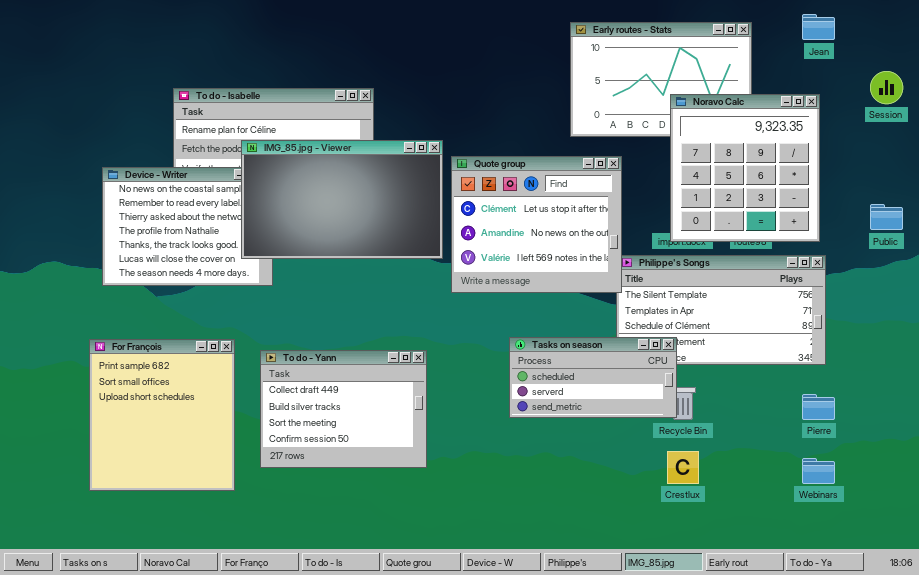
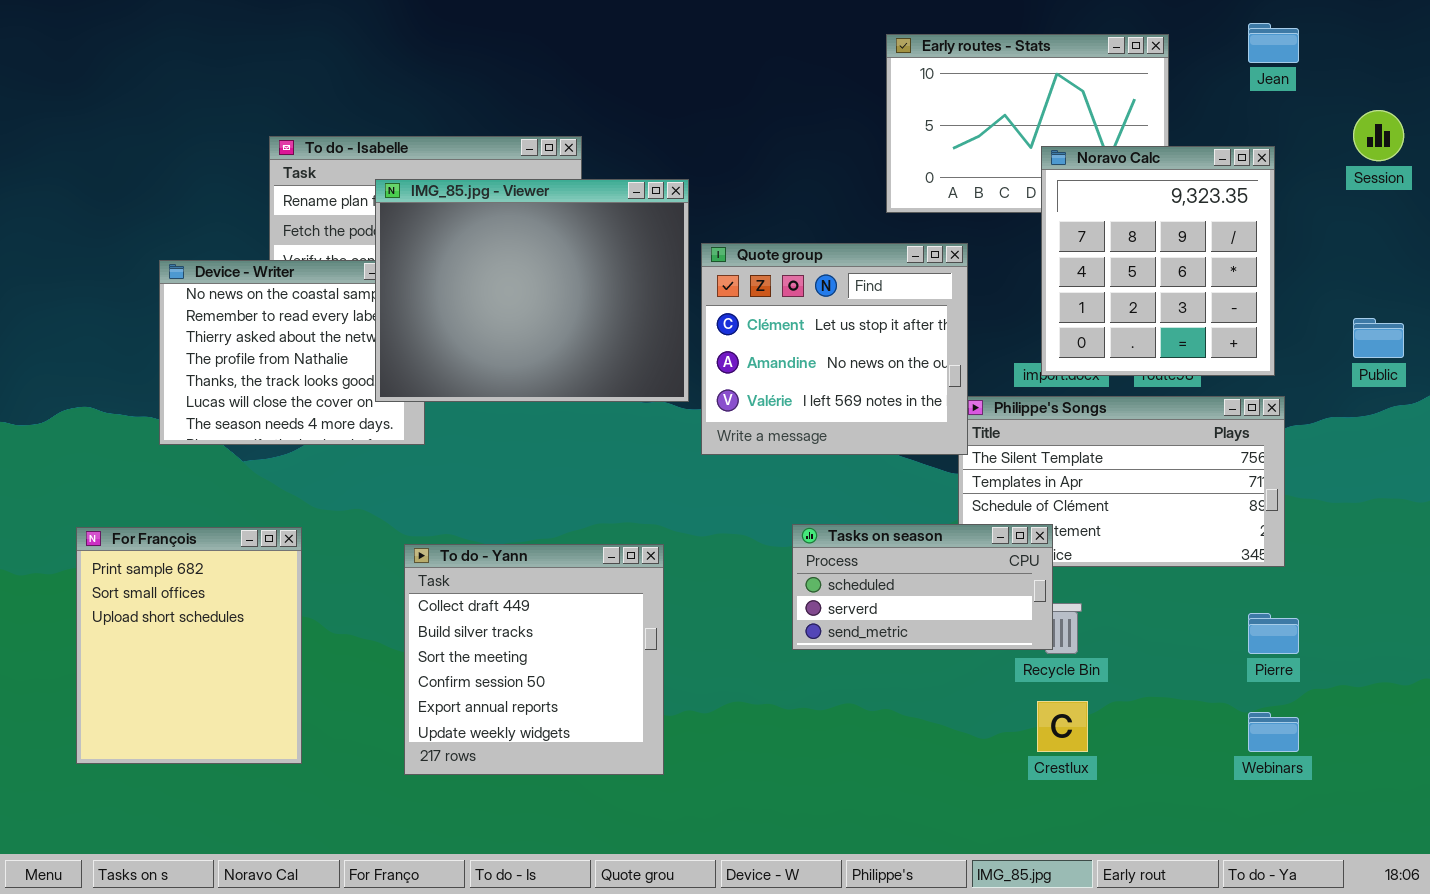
IMG_85.jpg - Viewer: [241,140,443,259] -> [375,179,689,402], resized
For François: [89,339,235,491] -> [76,527,302,764], moved
To do - Yann: [260,350,427,468] -> [404,544,664,775], resized

